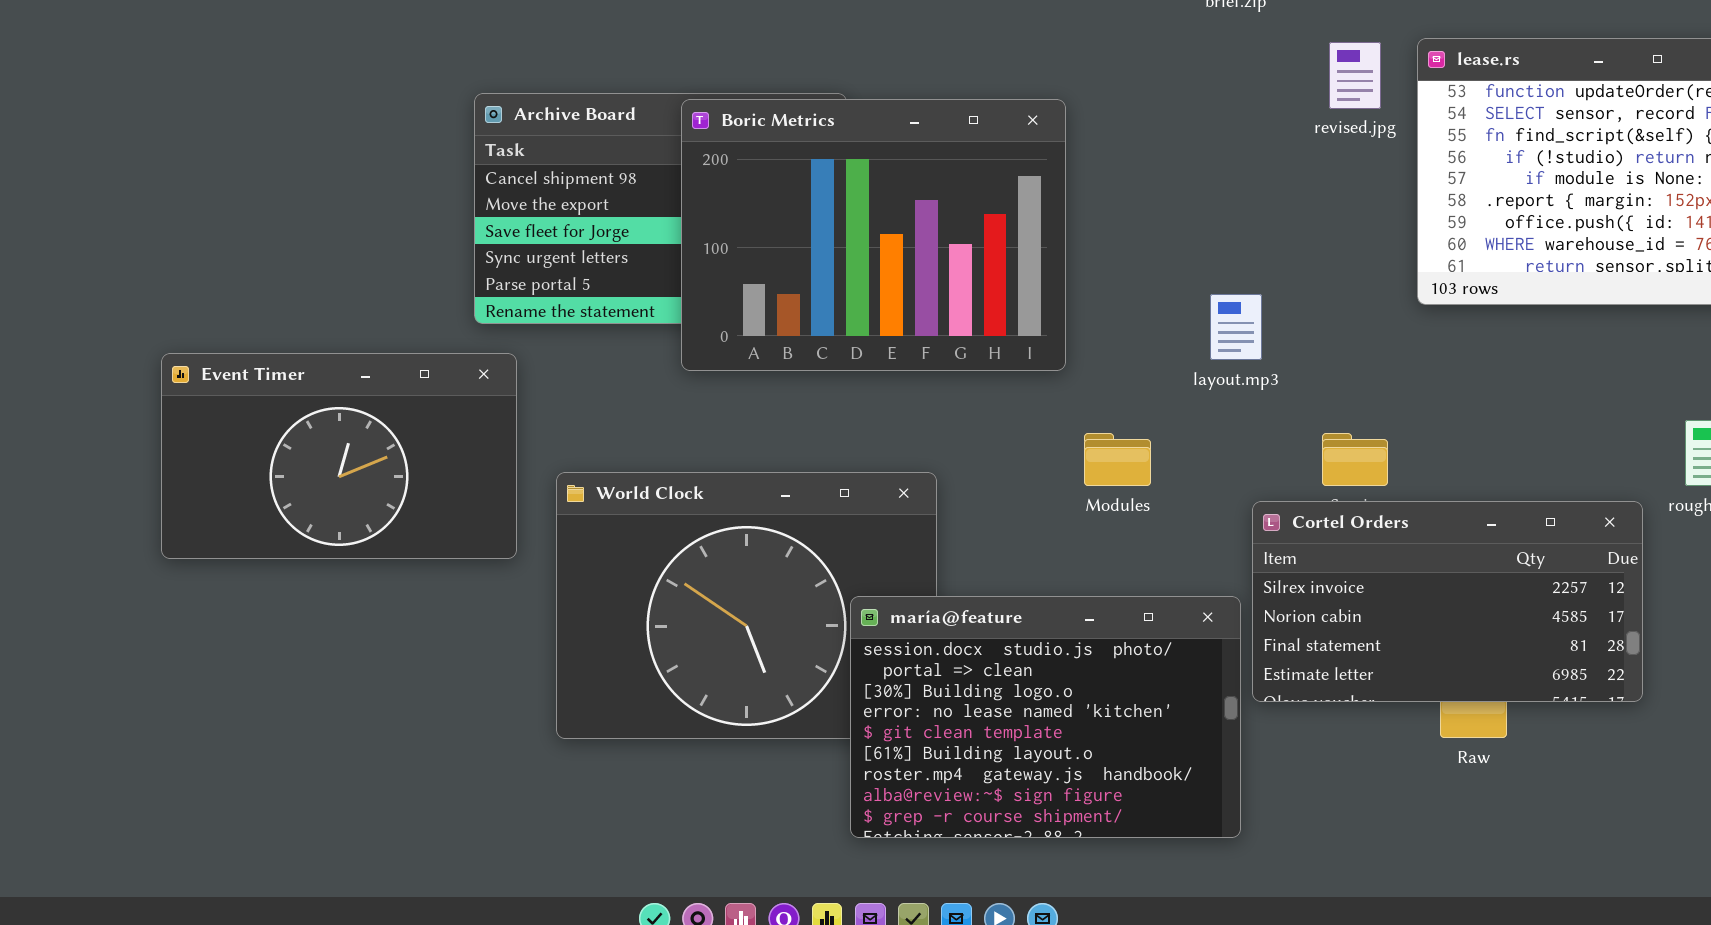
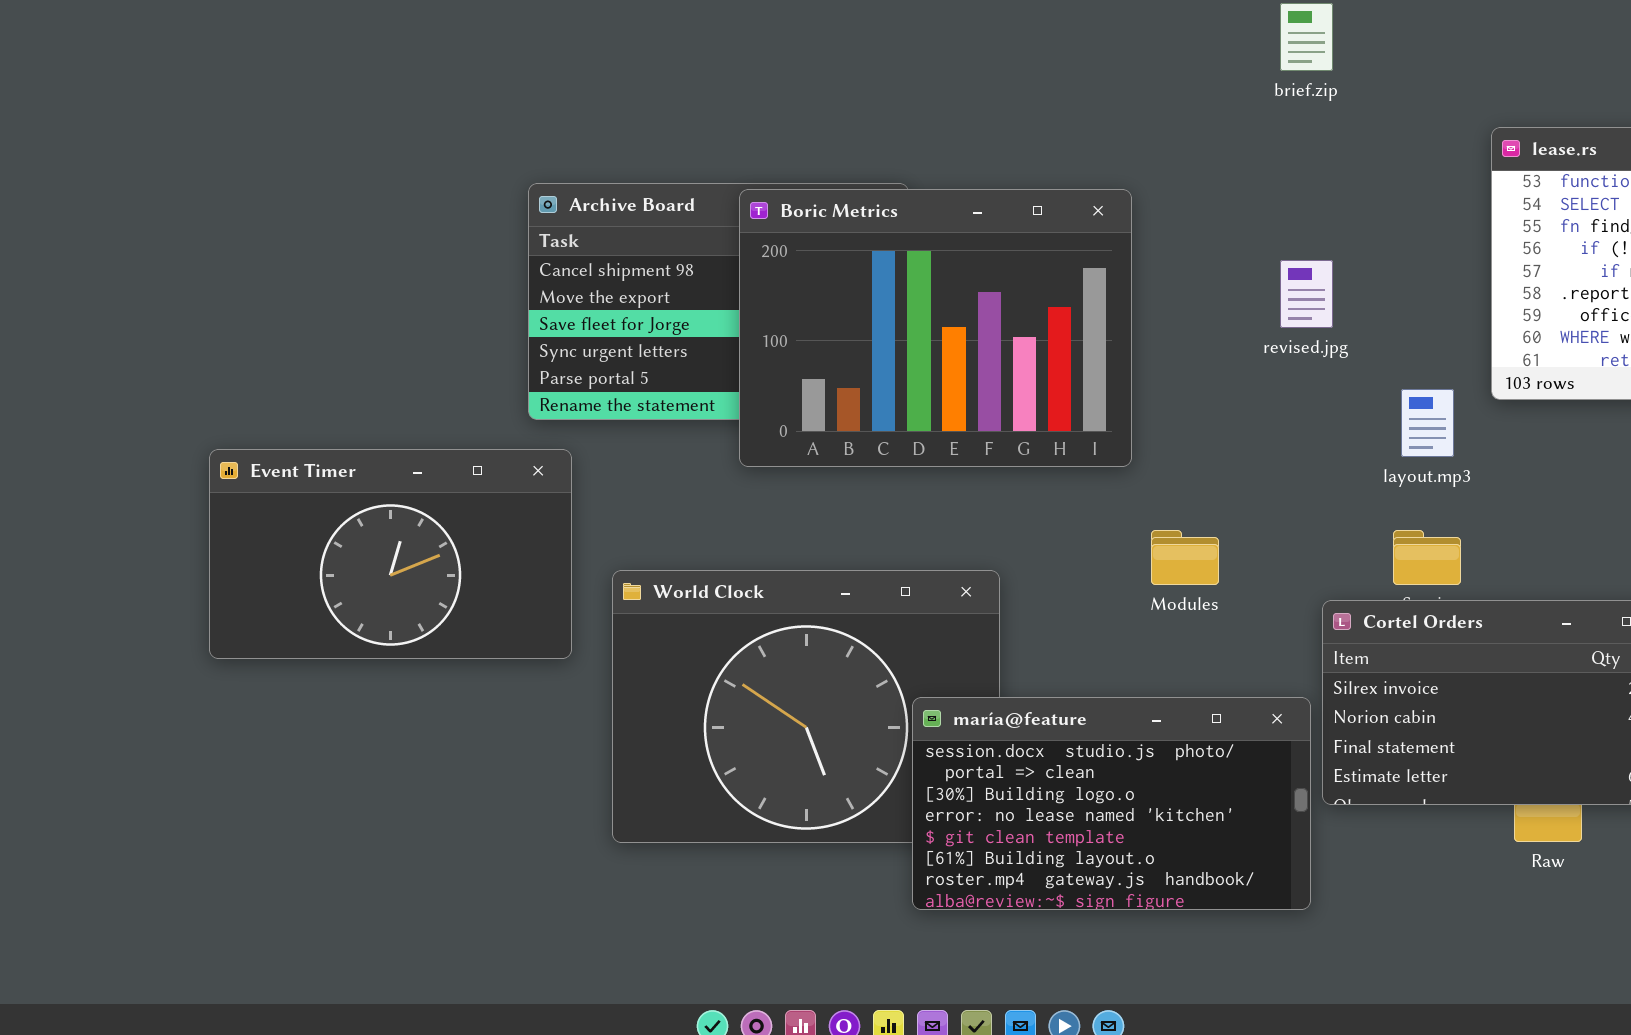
revised.jpg: [1329,42,1381,109] -> [1280,260,1333,328], moved
layout.mp3: [1210,294,1262,360] -> [1401,389,1454,457], moved
maría@feature: [850,596,1241,838] -> [912,697,1311,910], resized

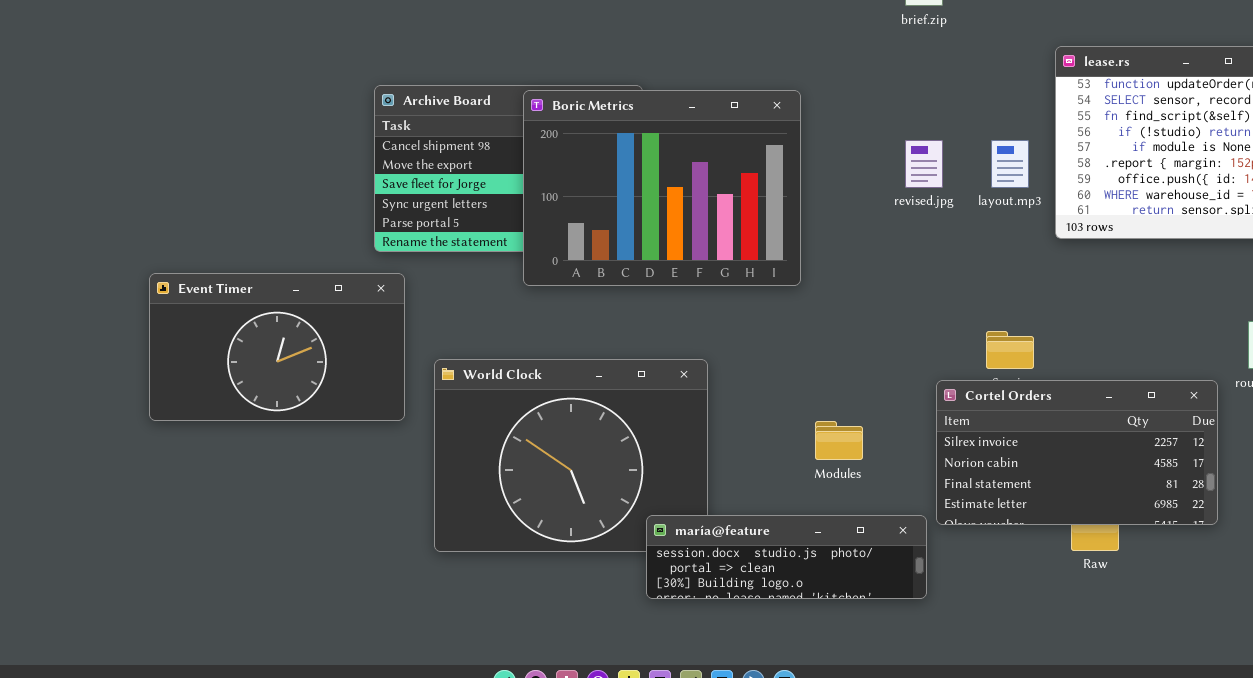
layout.mp3: [1401,389,1454,457] -> [991,140,1029,188], moved
Modules: [1151,530,1219,585] -> [815,421,863,460], moved
maría@feature: [912,697,1311,910] -> [646,515,927,599], resized

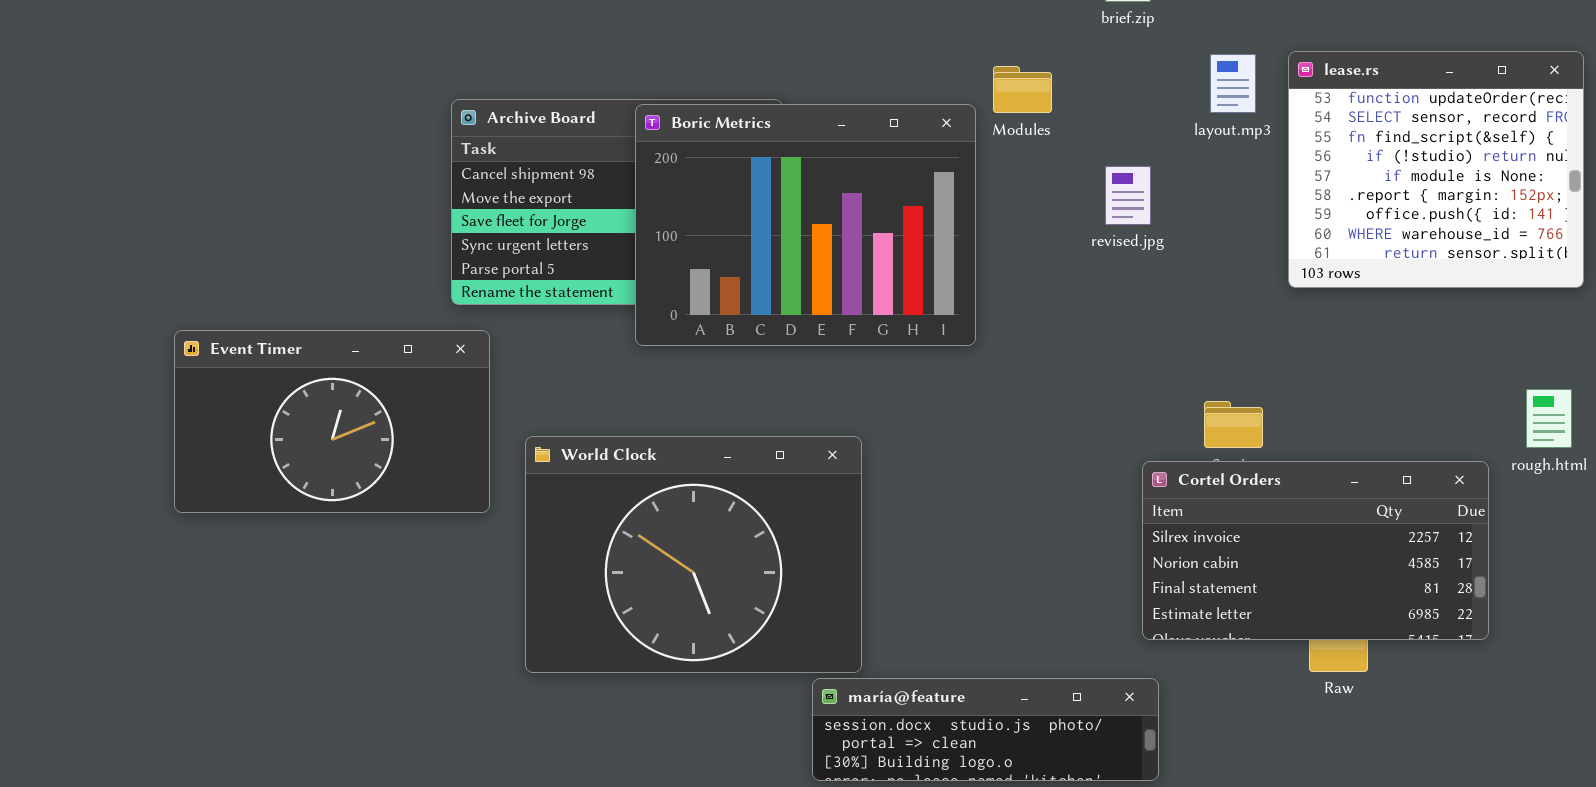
layout.mp3: [991,140,1029,188] -> [1210,54,1256,113], moved
Modules: [815,421,863,460] -> [993,66,1052,113], moved
maría@feature: [646,515,927,599] -> [812,678,1159,781], moved

